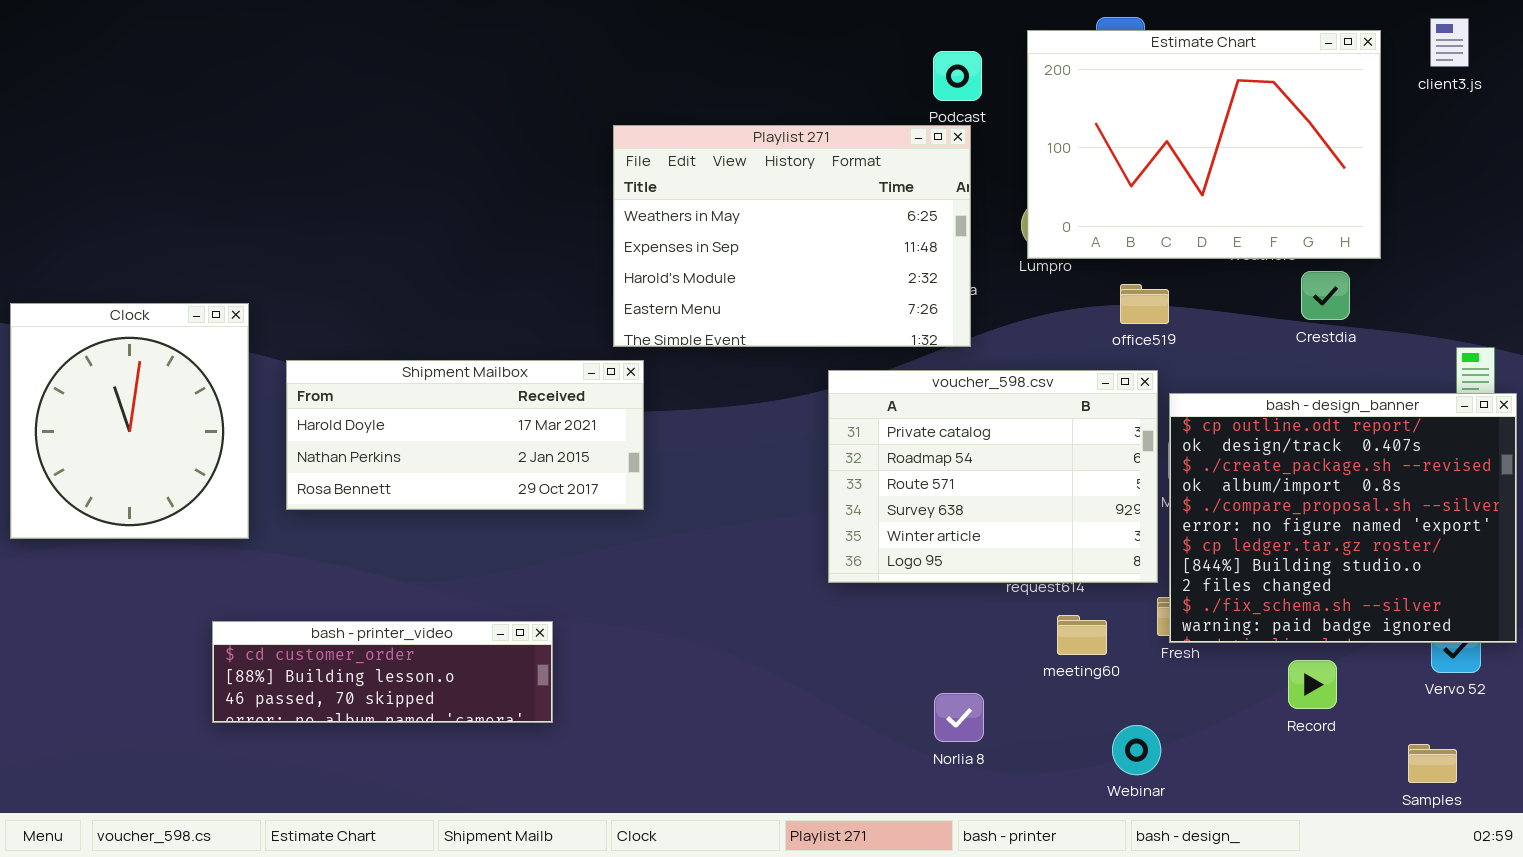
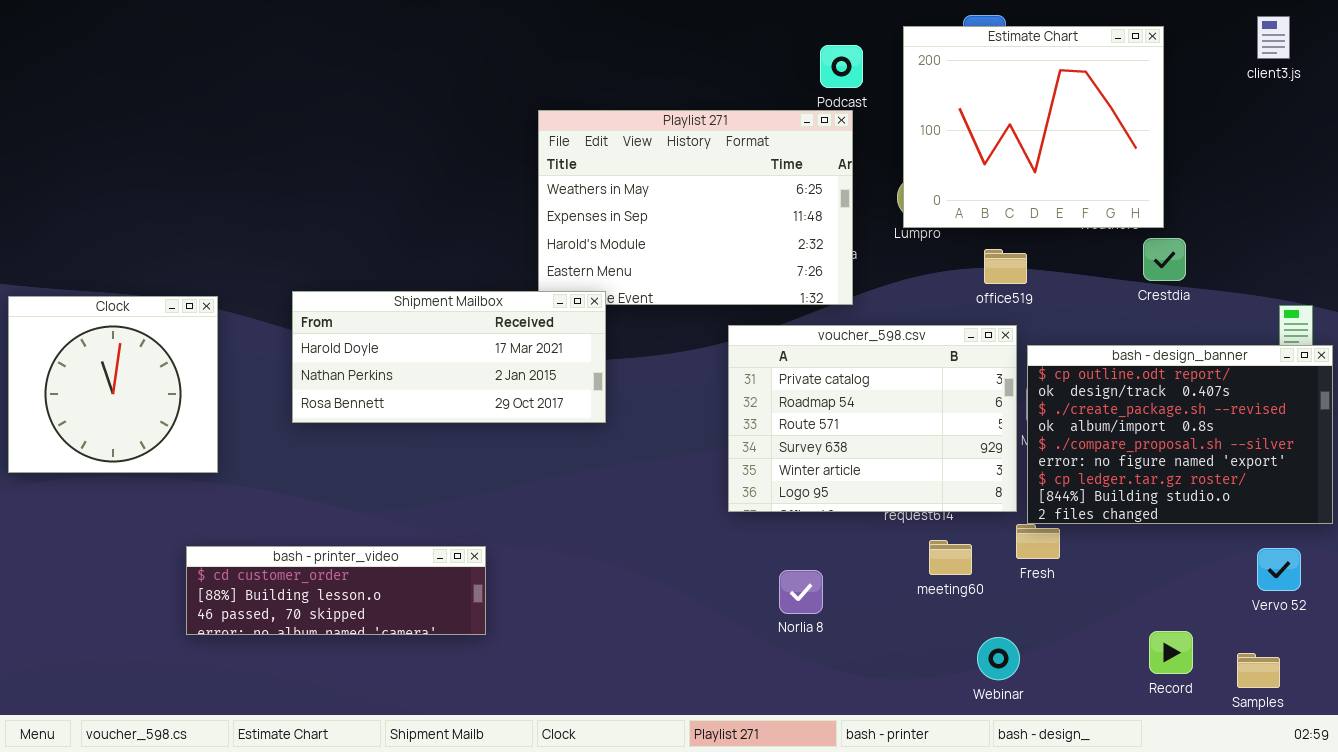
Estimate Chart: [1027,30,1381,259] -> [903,26,1164,228], resized
Clock: [10,303,249,539] -> [8,296,218,473], resized
Shipment Mailbox: [286,360,644,510] -> [292,291,606,423], moved
bash - design_banner: [1169,393,1517,643] -> [1027,345,1333,524], resized
Record: [1288,660,1337,709] -> [1149,631,1193,674], moved
Norlia 8: [934,693,984,742] -> [779,570,823,614], moved

